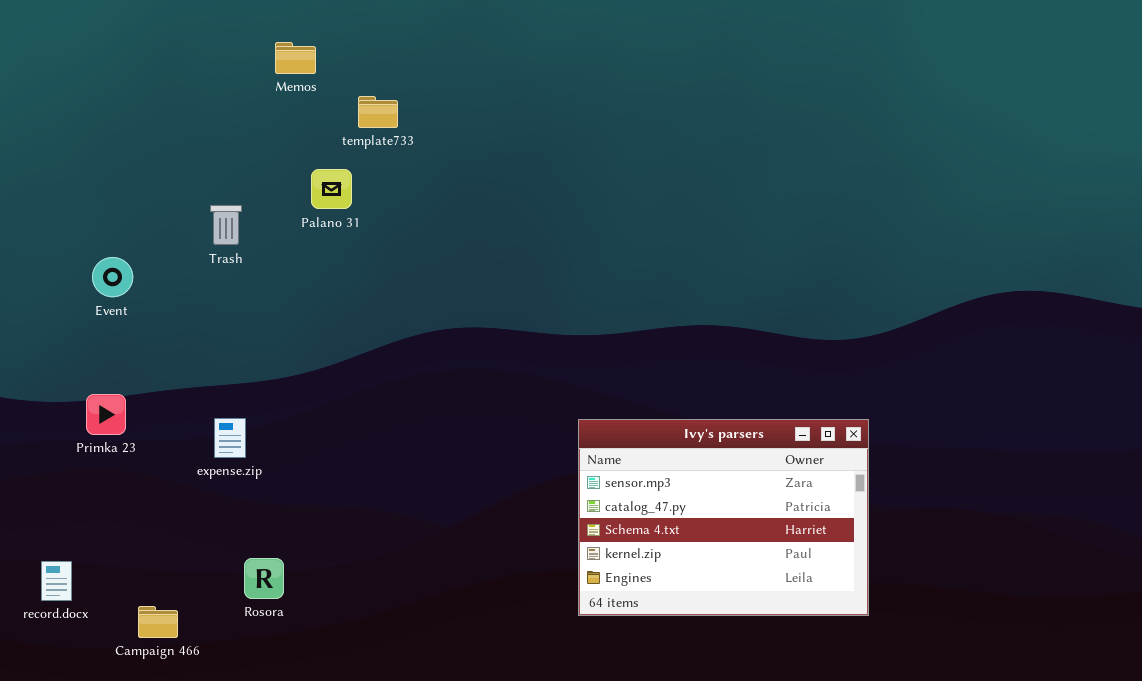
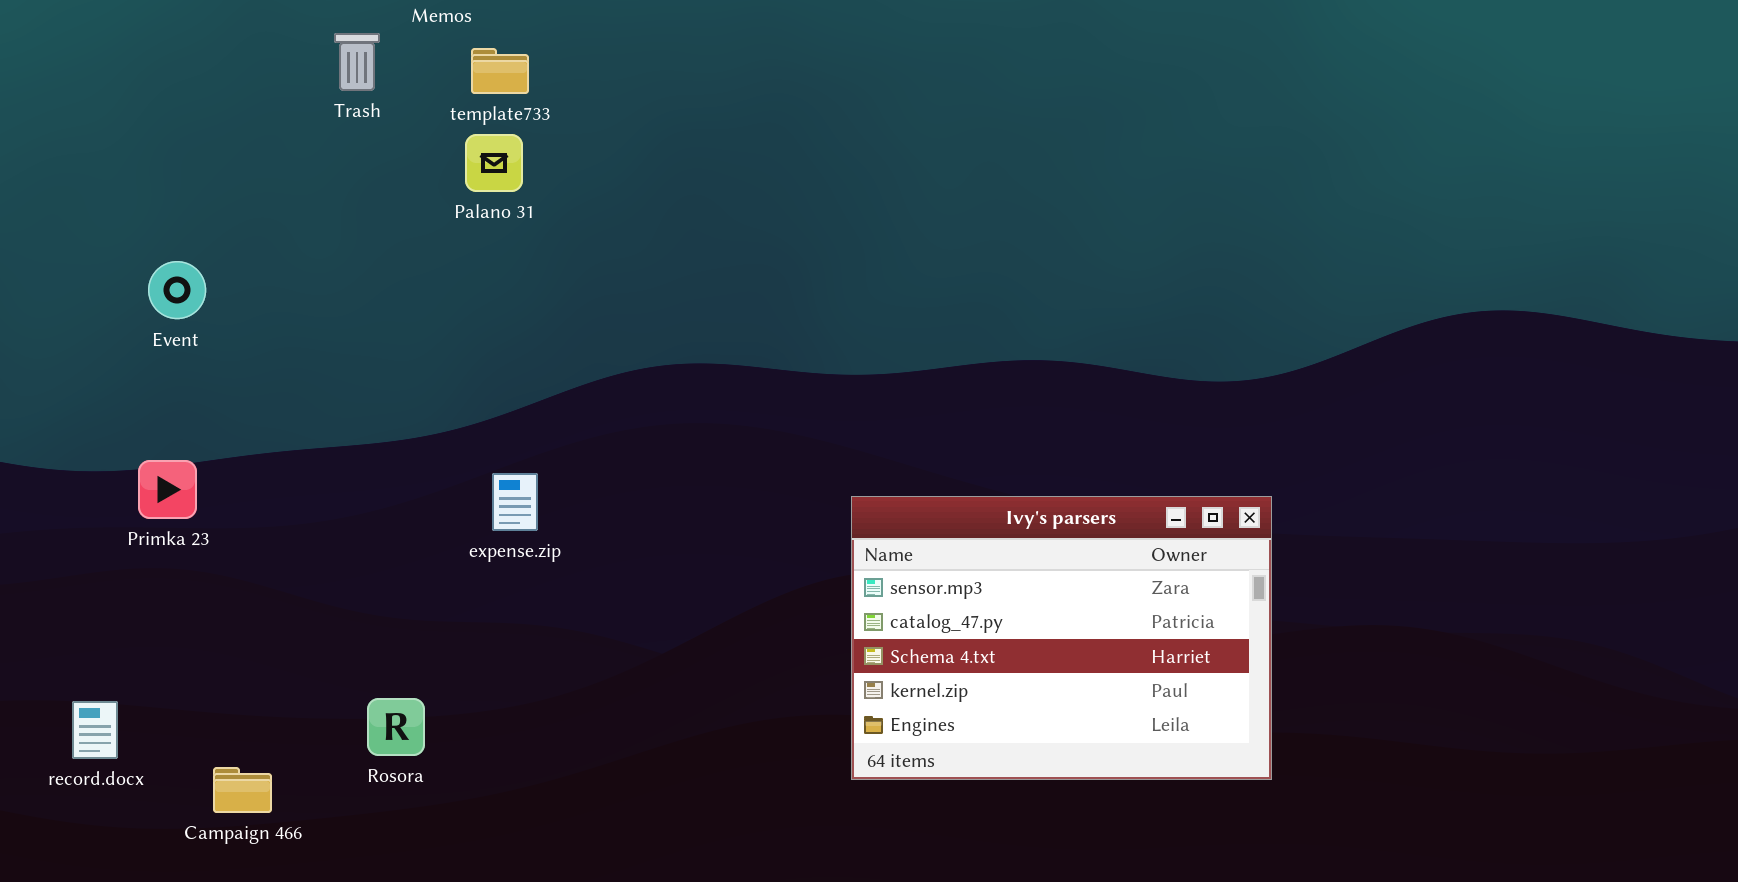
template733: [358,96,398,128] -> [471,48,529,94], moved
Trash: [210,205,242,245] -> [334,33,380,91], moved
expense.zip: [214,418,246,458] -> [492,473,538,531], moved

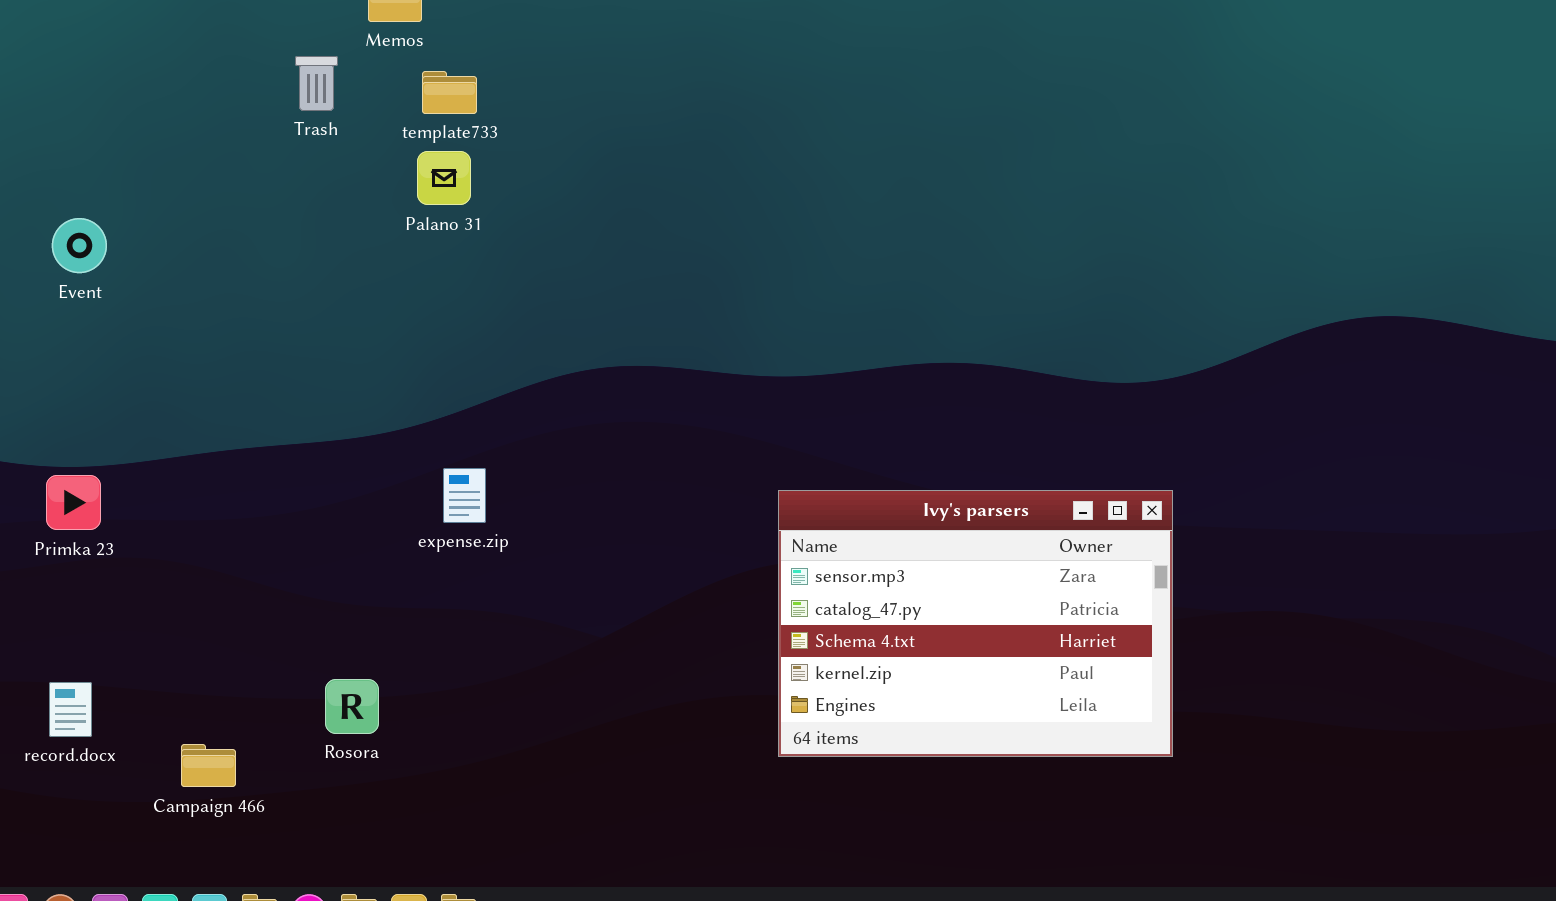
Event: [148,261,206,319] -> [52,218,107,273], moved
Primka 23: [138,460,197,519] -> [46,475,101,530], moved

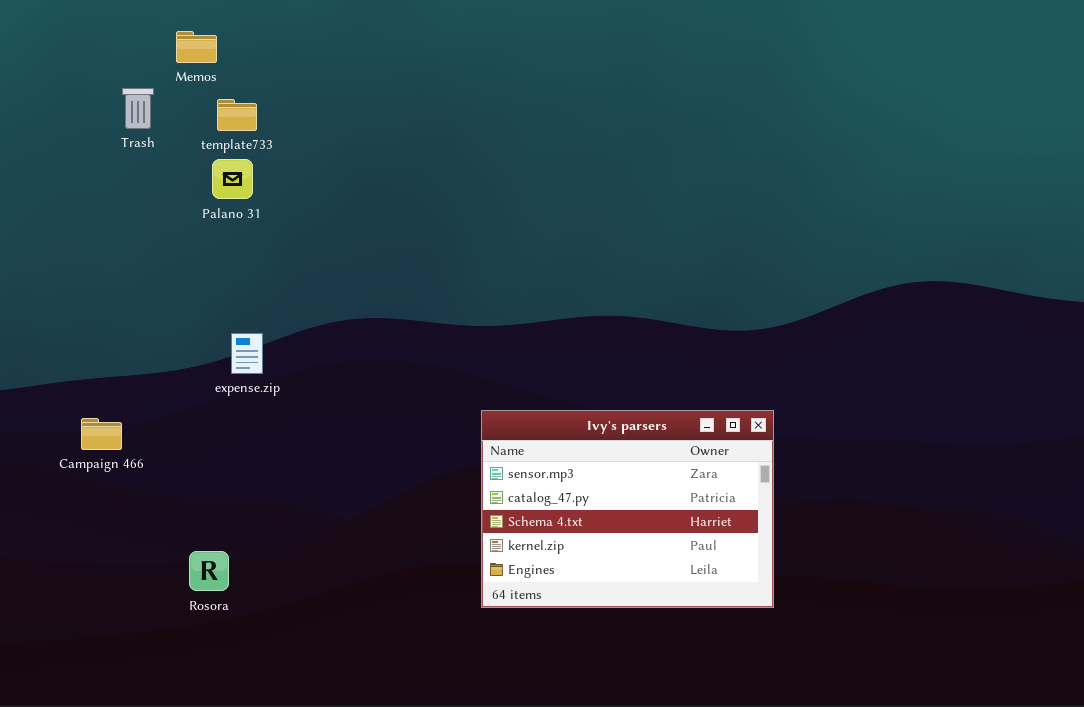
expense.zip: [443,468,486,523] -> [231,333,263,374], moved
Rosora: [325,679,379,734] -> [189,551,229,591], moved
Campaign 466: [181,744,236,787] -> [81,418,122,450], moved

